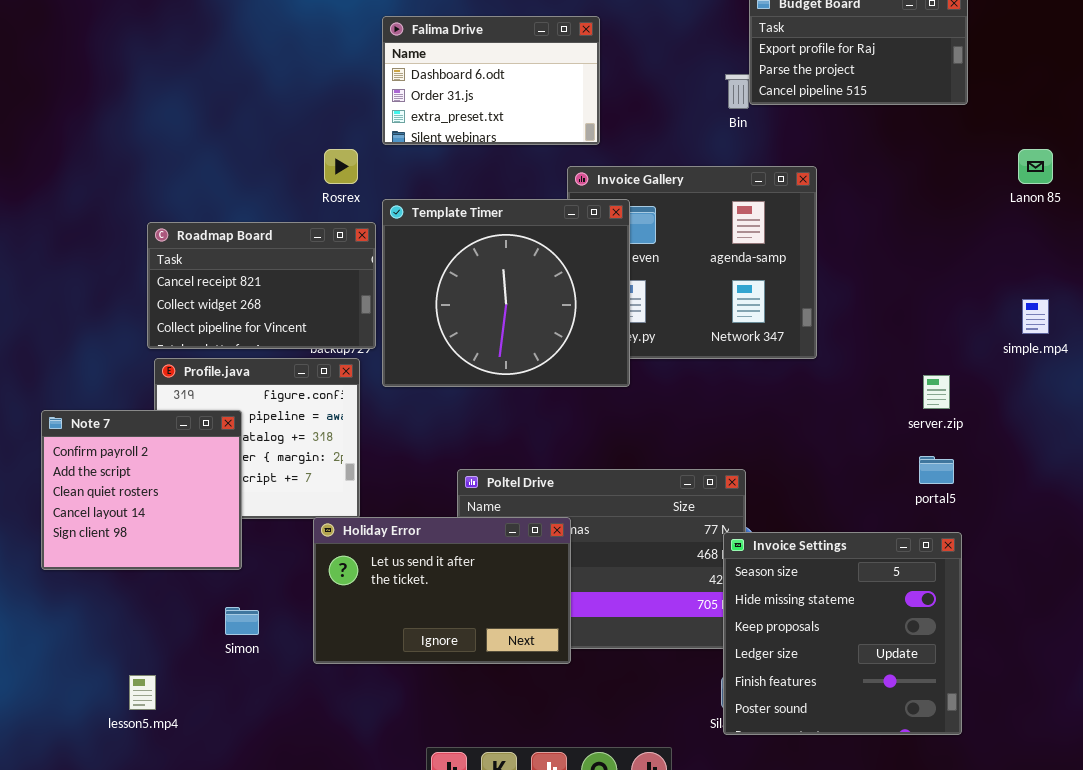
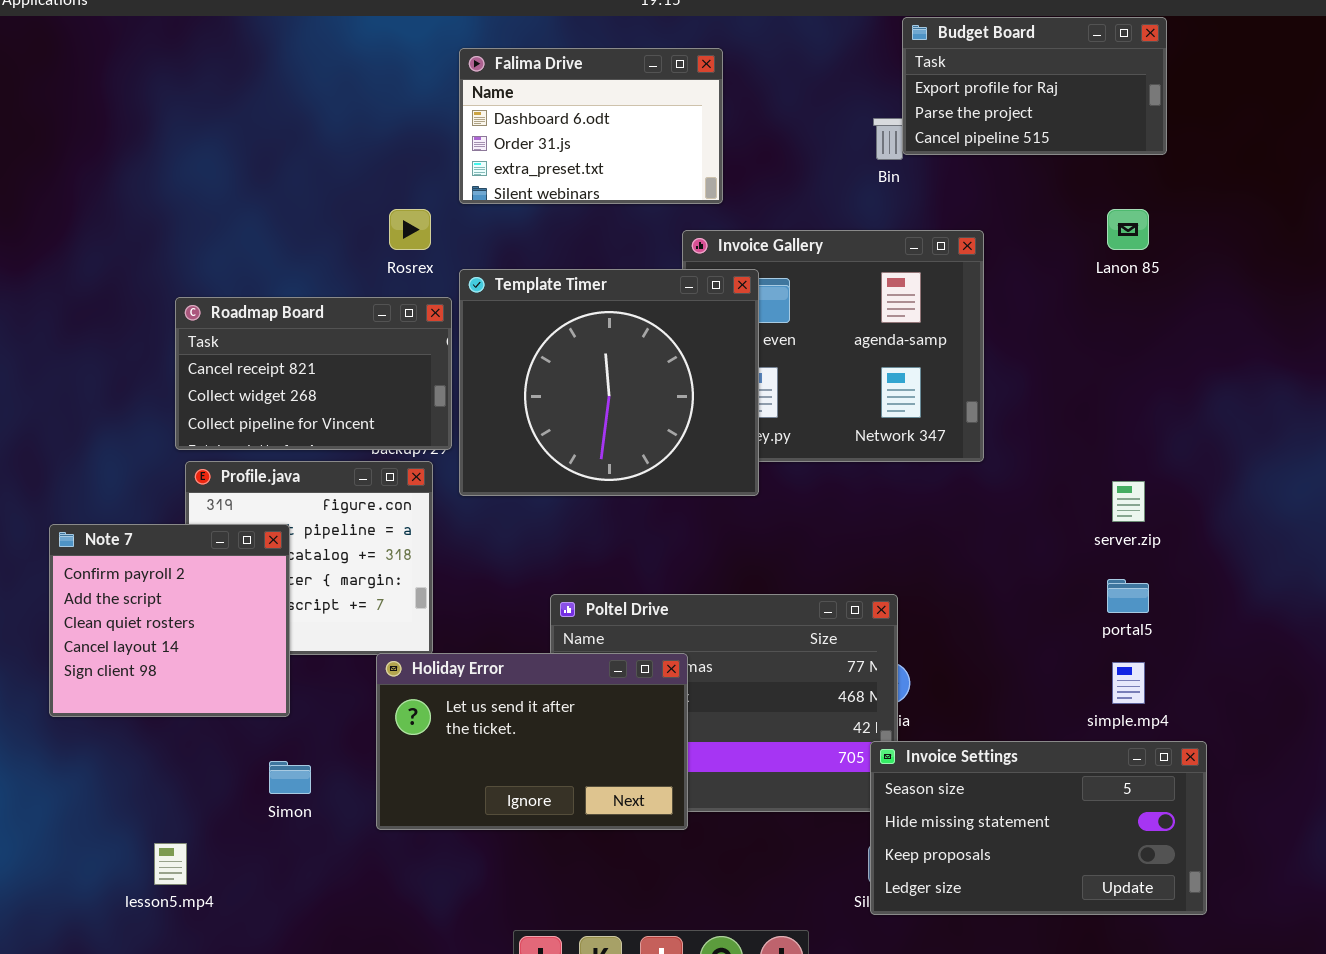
Lanon 85: [1018,149,1053,184] -> [1107,209,1149,250], moved
simple.mp4: [1022,299,1049,334] -> [1112,662,1145,704], moved
Invoice Settings: [723,532,962,735] -> [870,741,1207,915], resized

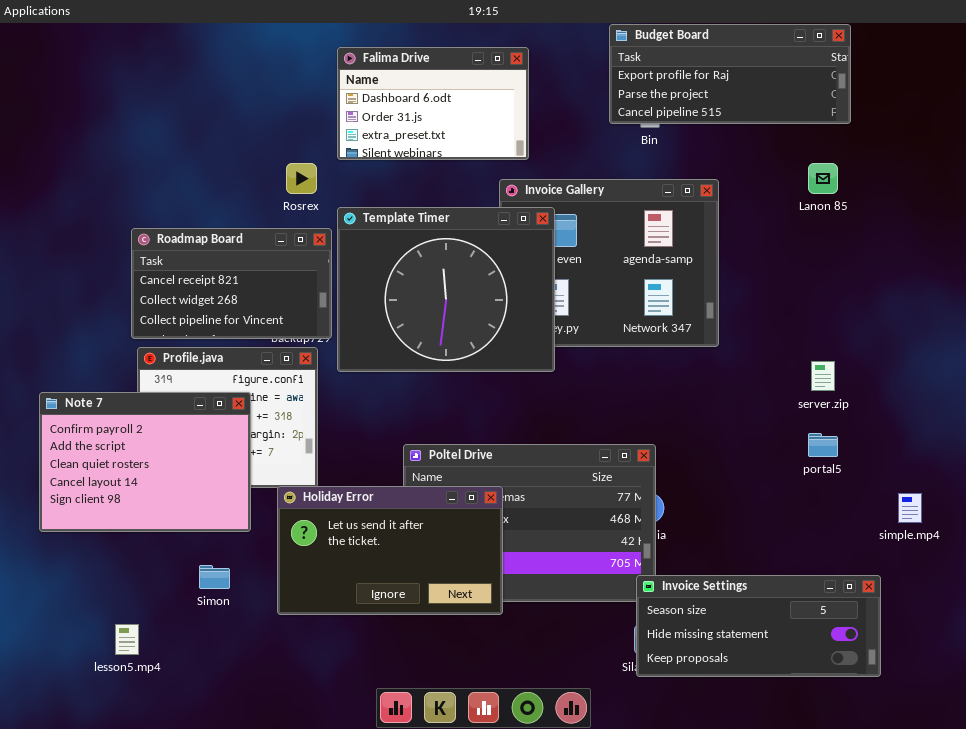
Budget Board: [902,17,1167,155] -> [609,24,851,124], resized
Note 7: [49,524,290,717] -> [39,392,251,532], resized
simple.mp4: [1112,662,1145,704] -> [898,493,922,523], moved
Invoice Settings: [870,741,1207,915] -> [636,575,881,677], resized

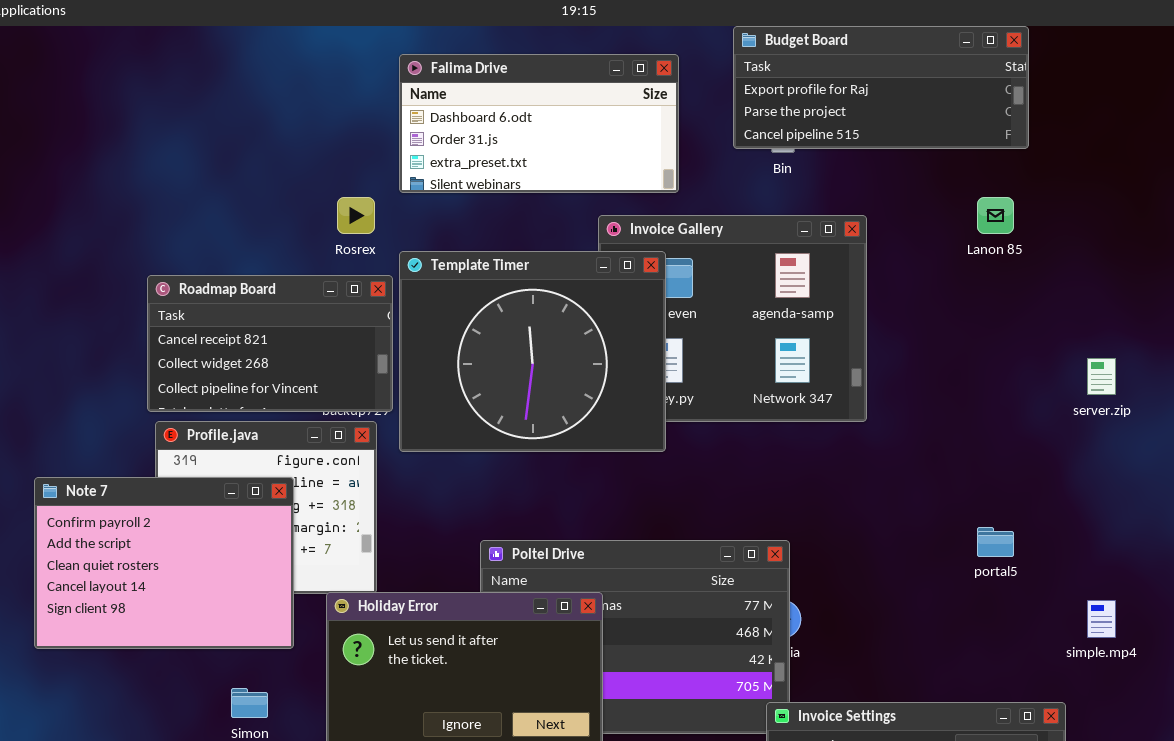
Falima Drive: [337,47,529,160] -> [399,54,679,193], resized
server.zip: [811,361,835,391] -> [1087,358,1116,395], moved

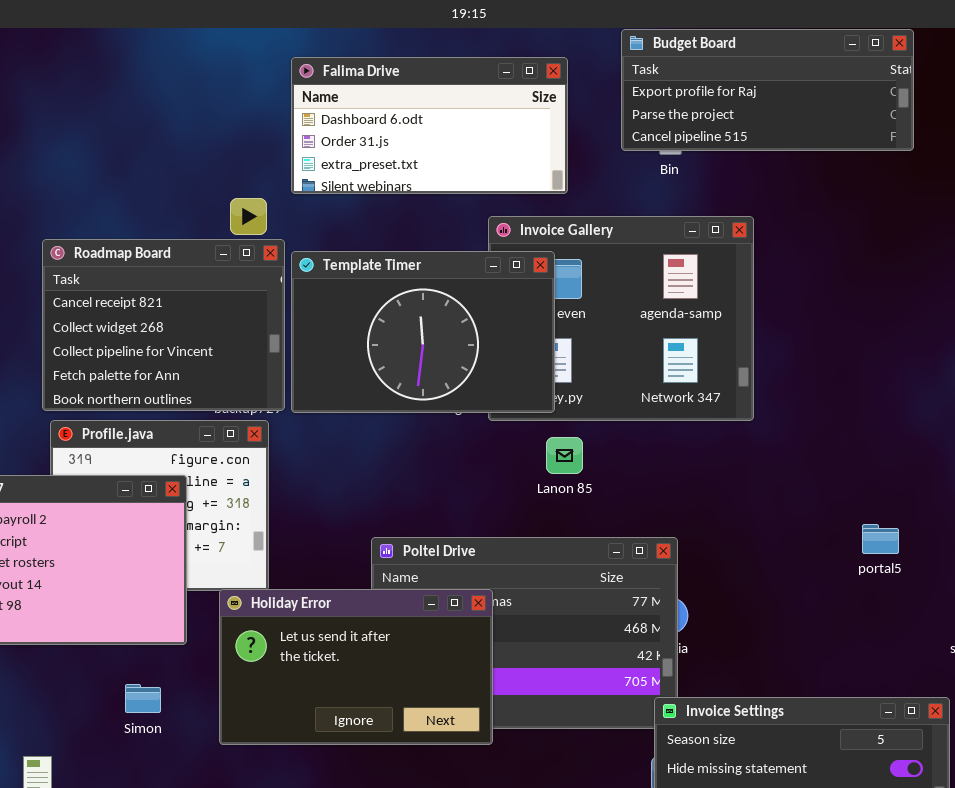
Lanon 85: [977,197,1014,234] -> [546,437,583,474], moved
Template Timer: [399,251,666,452] -> [291,251,555,413], resized
Roadmap Board: [147,275,393,412] -> [42,239,285,411], resized

